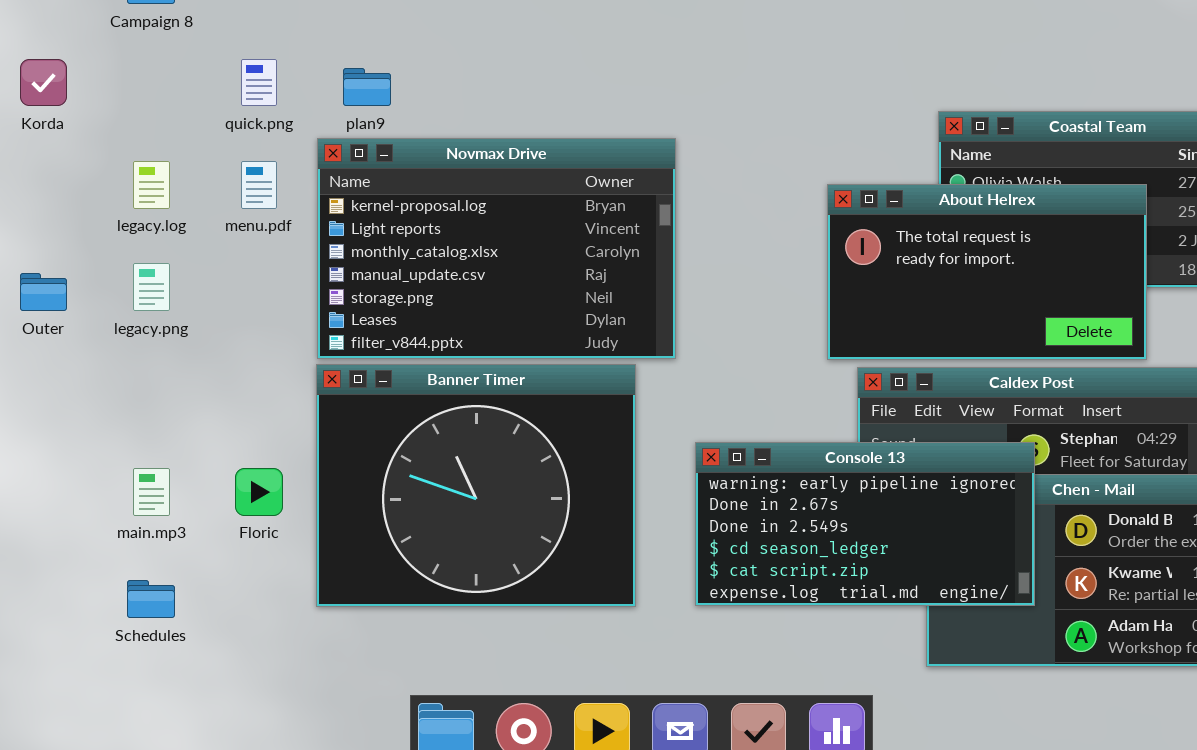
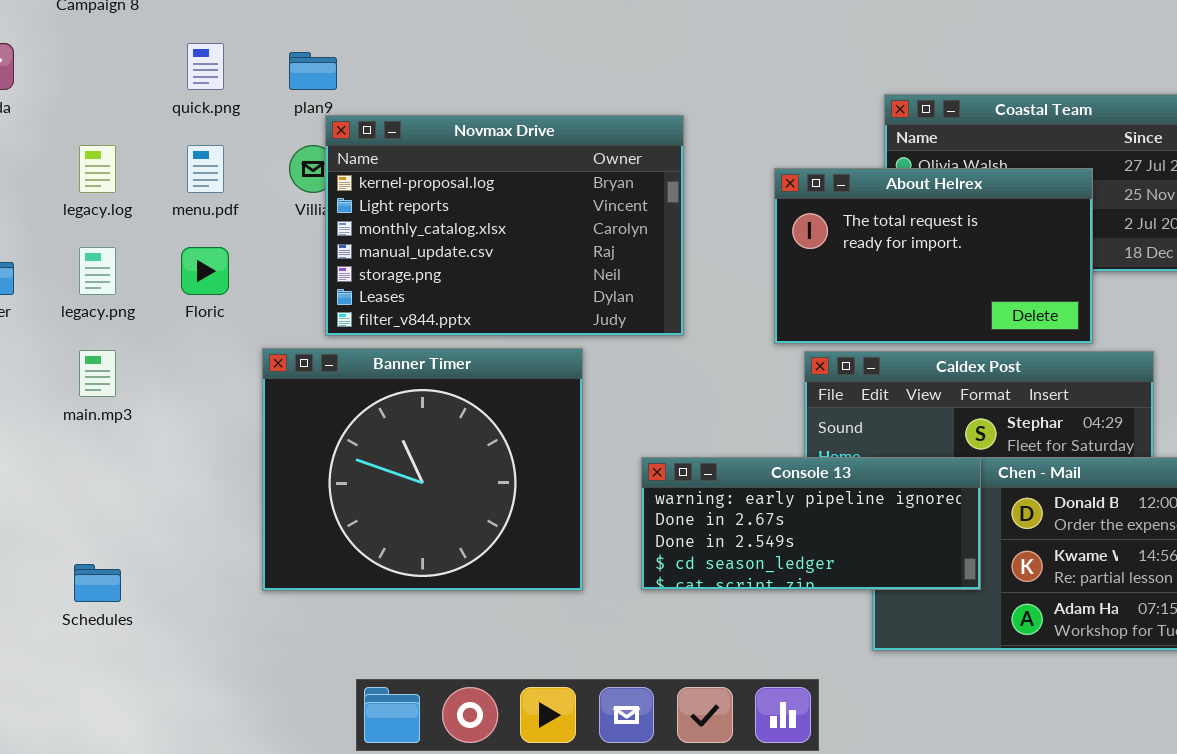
Novmax Drive: [317,138,676,359] -> [325,115,684,336], moved
Console 13: [695,442,1035,606] -> [641,457,981,590], resized
main.mp3: [133,468,170,516] -> [79,350,116,397], moved
Floric: [235,468,283,516] -> [181,247,229,295], moved

